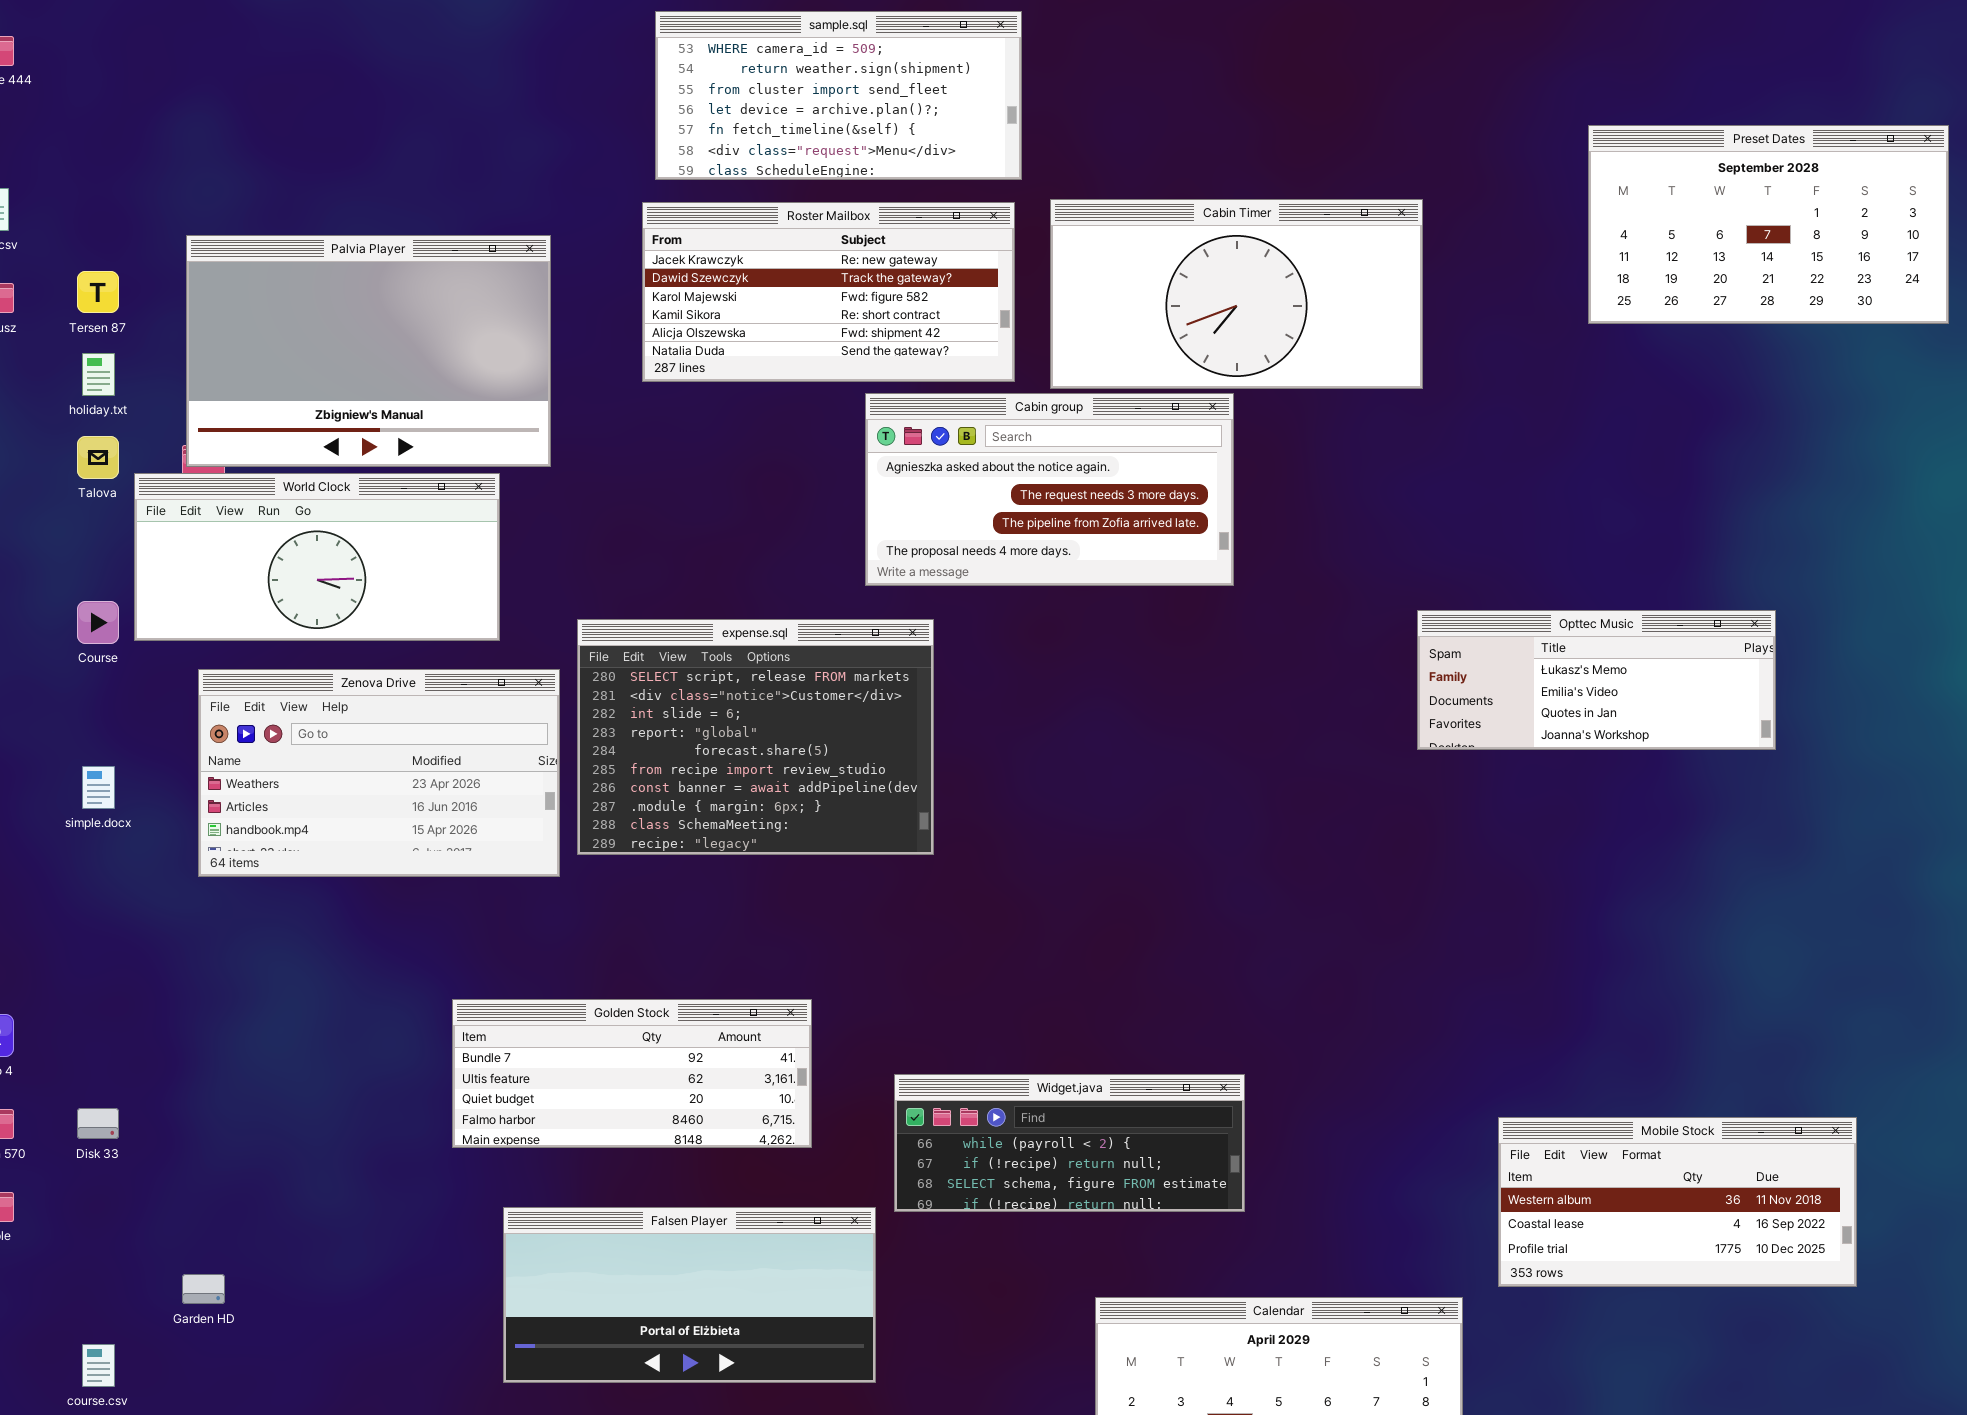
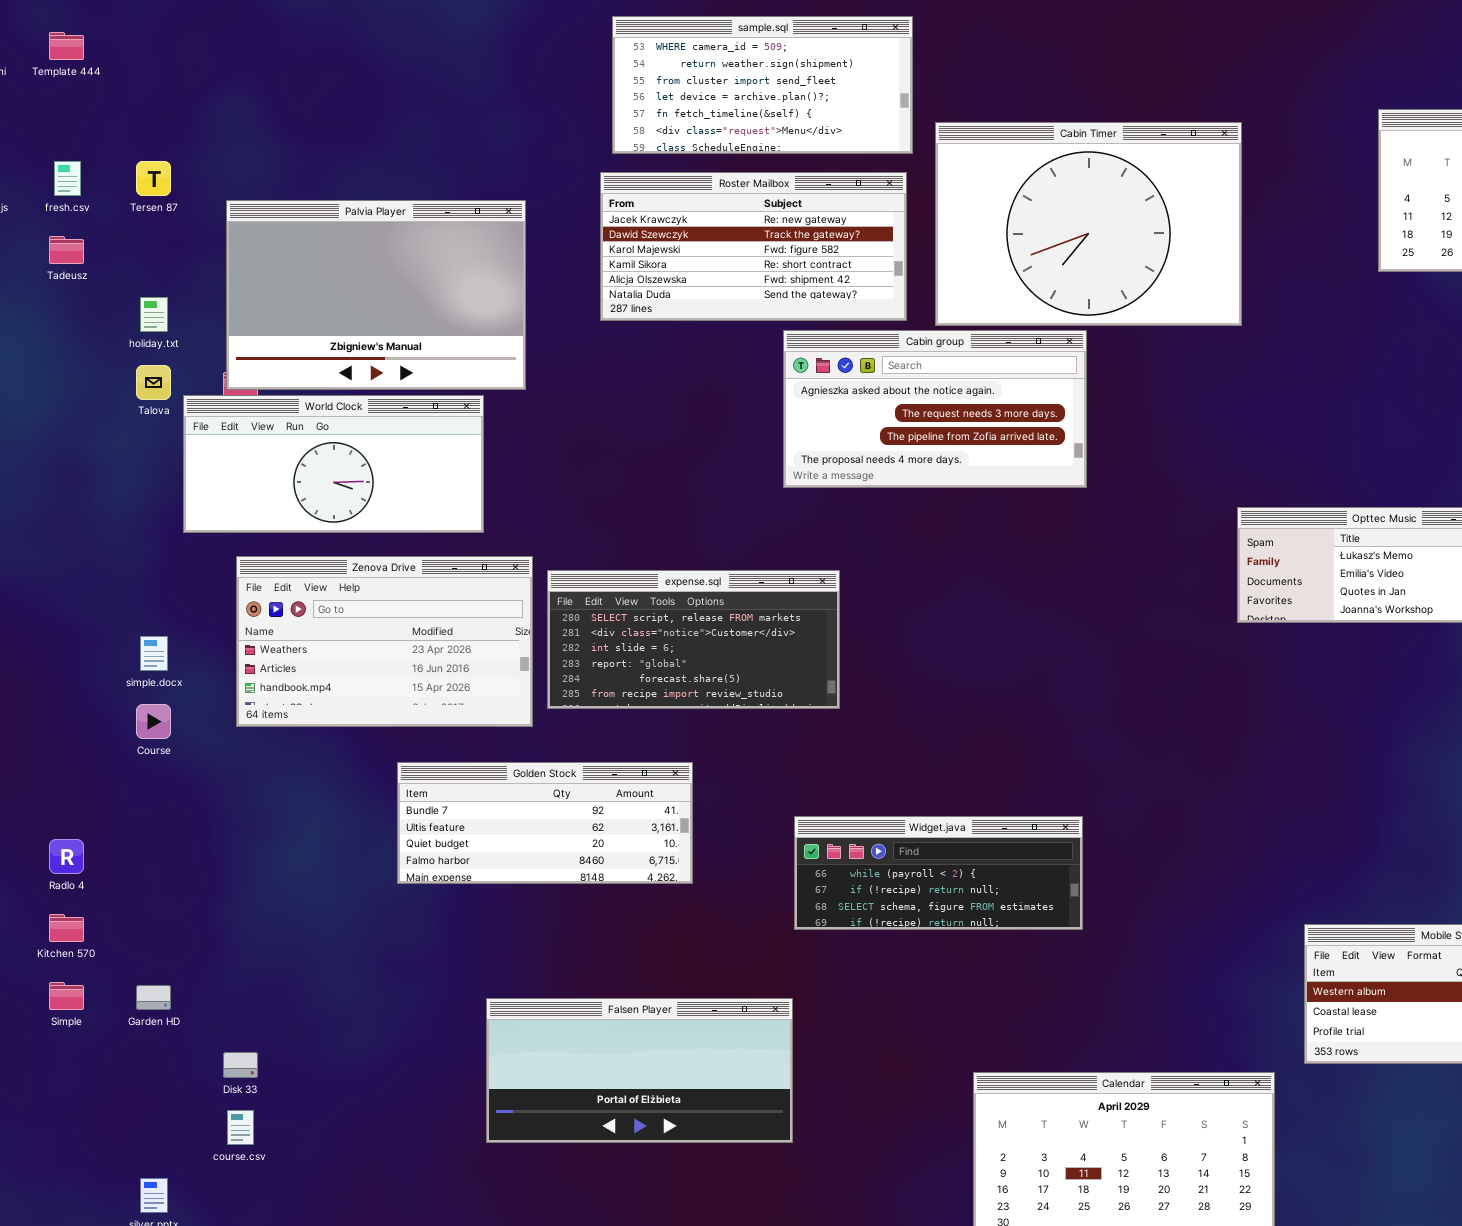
Cabin Timer: [1050,199,1423,389] -> [935,122,1242,326], resized
Tersen 87: [77,271,119,313] -> [136,161,171,196], moved
Course: [77,601,119,644] -> [136,704,171,739], moved
expense.sql: [577,619,934,855] -> [547,570,840,709], resized
Golden Stock: [452,999,812,1148] -> [397,762,693,884], moved
Widget.java: [894,1074,1245,1212] -> [794,816,1083,930], moved
Disk 33: [77,1108,119,1139] -> [223,1052,258,1078], moved
Garden HD: [182,1274,225,1304] -> [136,985,171,1010], moved
course.csv: [82,1344,115,1387] -> [227,1110,254,1145], moved

